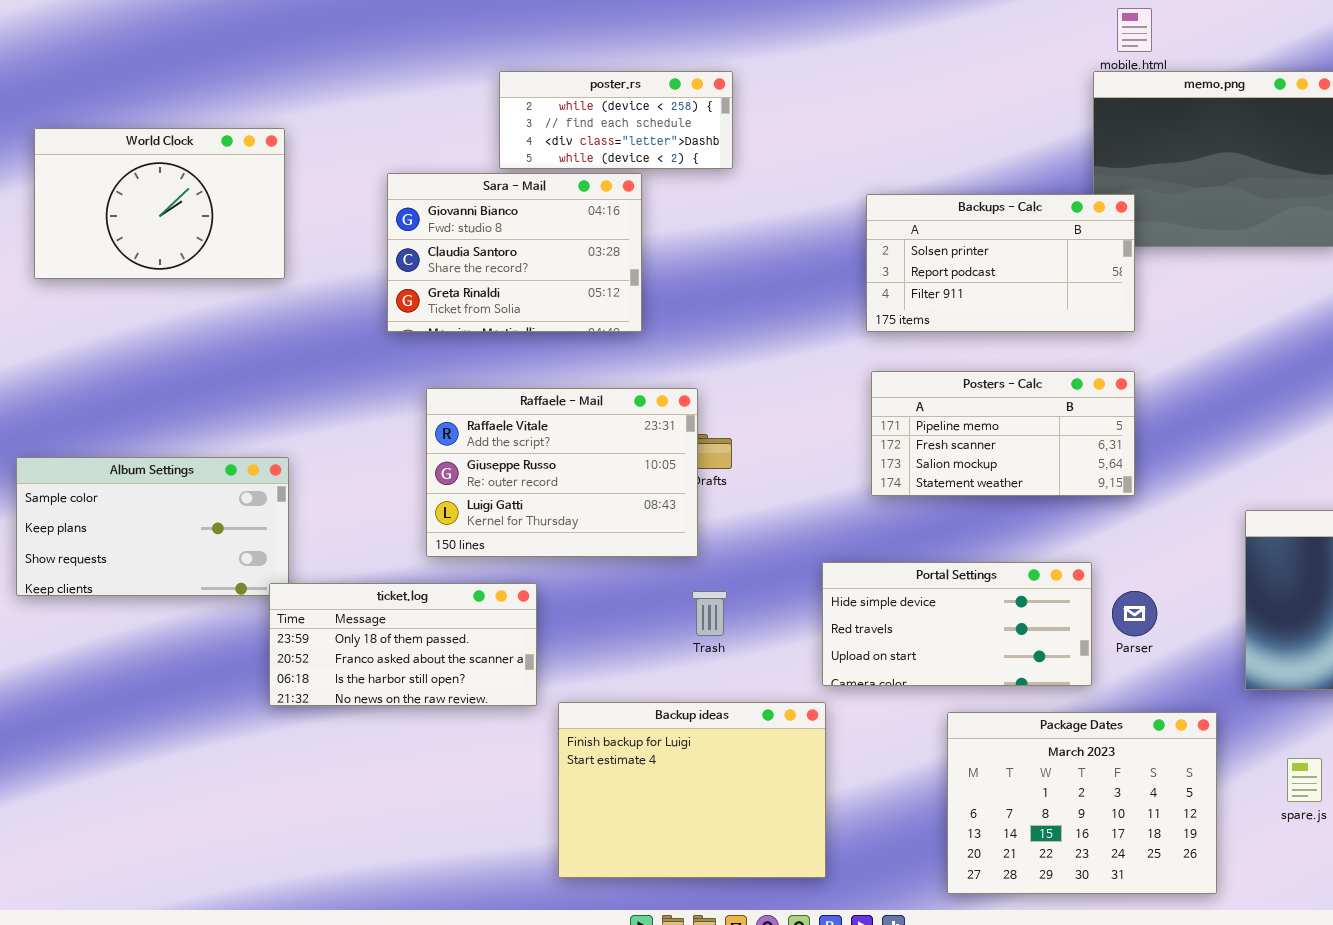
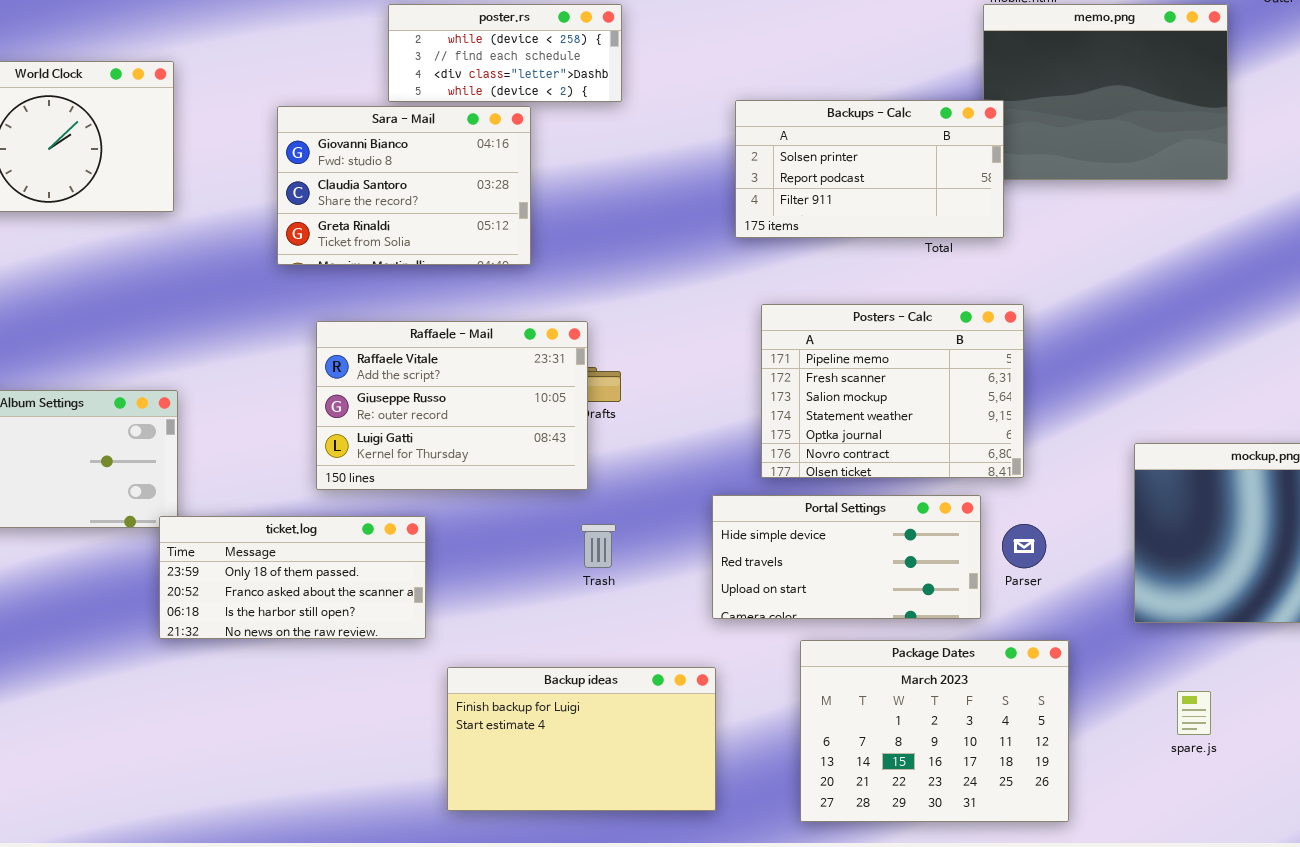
Backups - Calc: [866,194,1135,332] -> [735,100,1004,238], moved
Posters - Calc: [871,371,1135,496] -> [761,304,1024,478], resized
Backup ideas: [558,702,826,878] -> [447,667,716,811], resized
Package Dates: [947,712,1217,894] -> [800,640,1069,822], moved

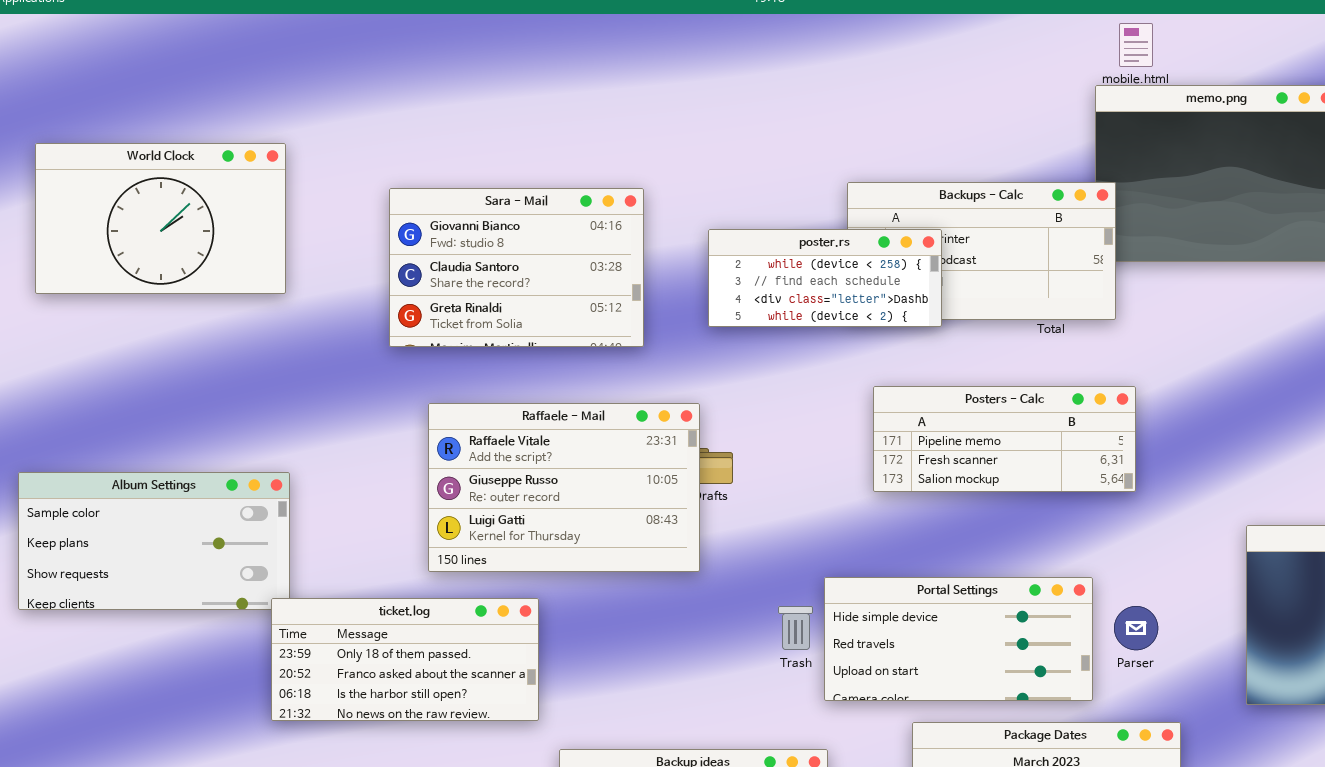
poster.rs: [388,4,622,102] -> [708,229,942,327], moved
Posters - Calc: [761,304,1024,478] -> [873,386,1136,492], resized
Trash: [581,524,616,568] -> [778,606,813,650], moved

